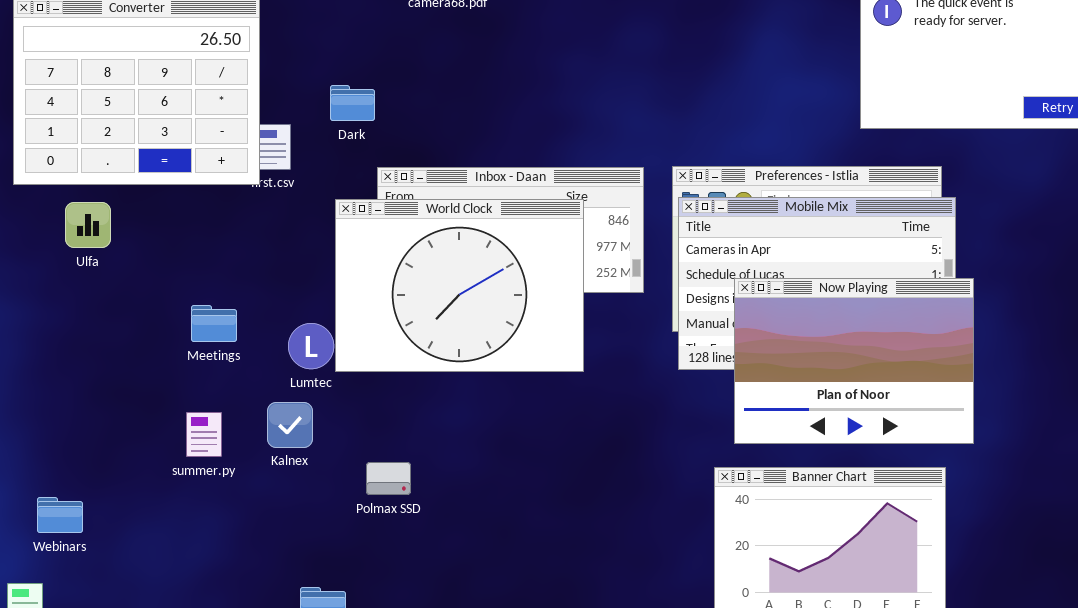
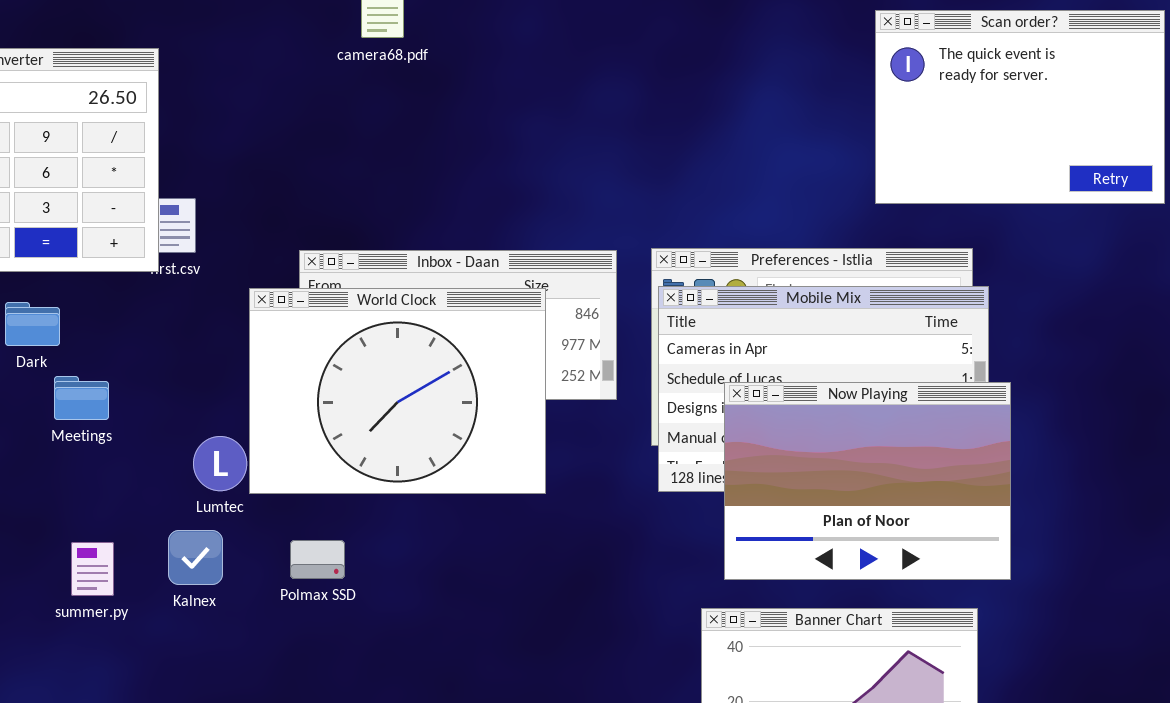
Dark: [330,85,375,121] -> [5,302,60,346], moved
Meetings: [191,305,237,342] -> [54,376,109,420], moved
Polmax SSD: [366,462,411,495] -> [290,540,345,579], moved

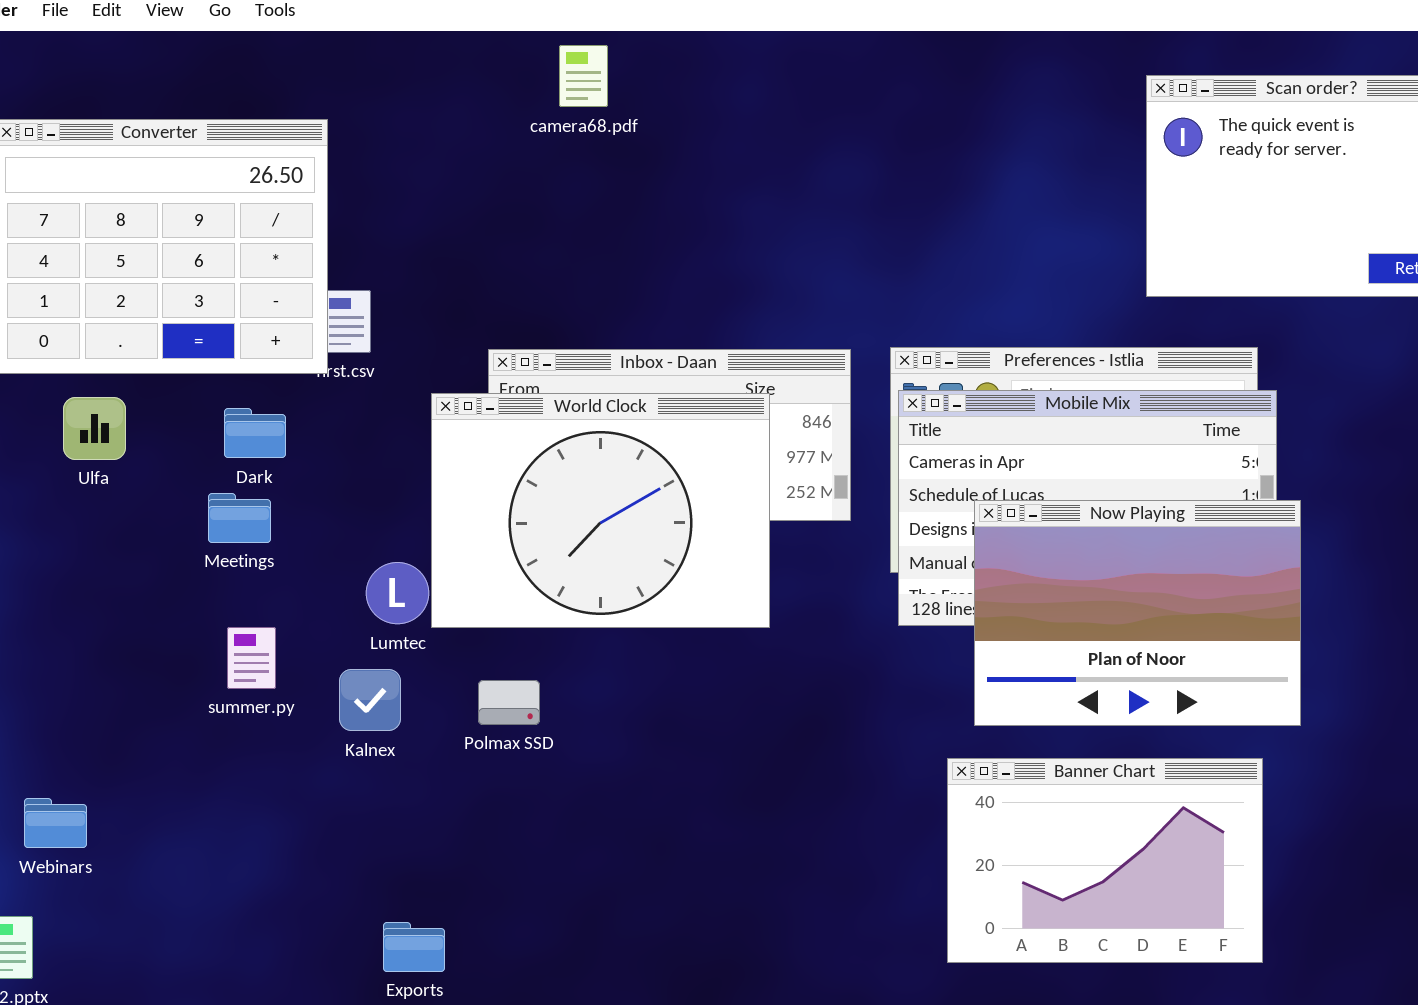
Dark: [5,302,60,346] -> [224,408,286,458], moved
summer.py: [71,542,114,596] -> [227,627,276,689], moved

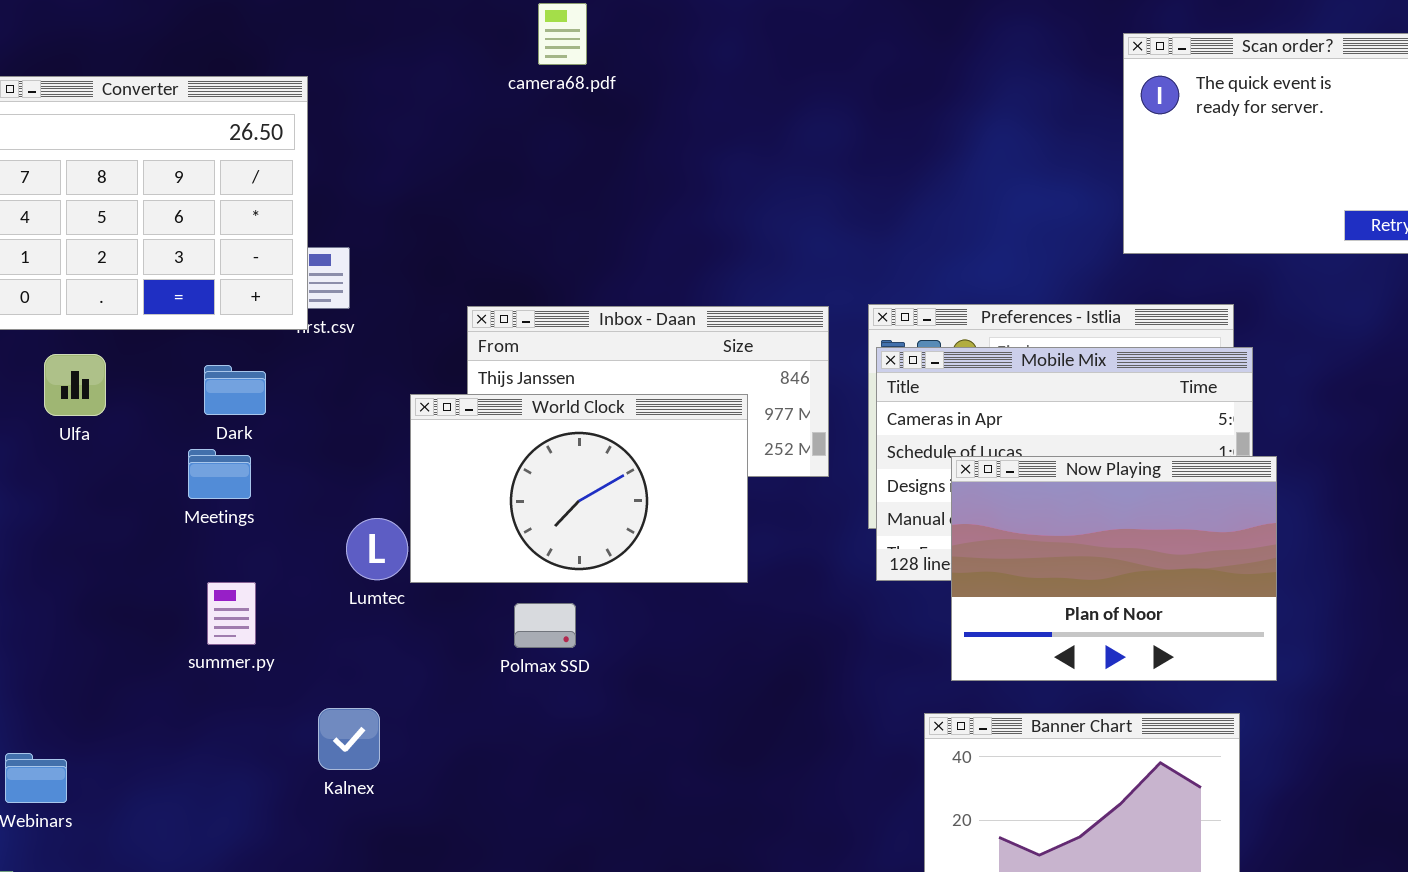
World Clock: [431,393,770,628] -> [410,394,748,583], resized
Kalnex: [339,669,401,731] -> [318,708,380,770], moved
Polmax SSD: [478,680,540,725] -> [514,603,576,648], moved

